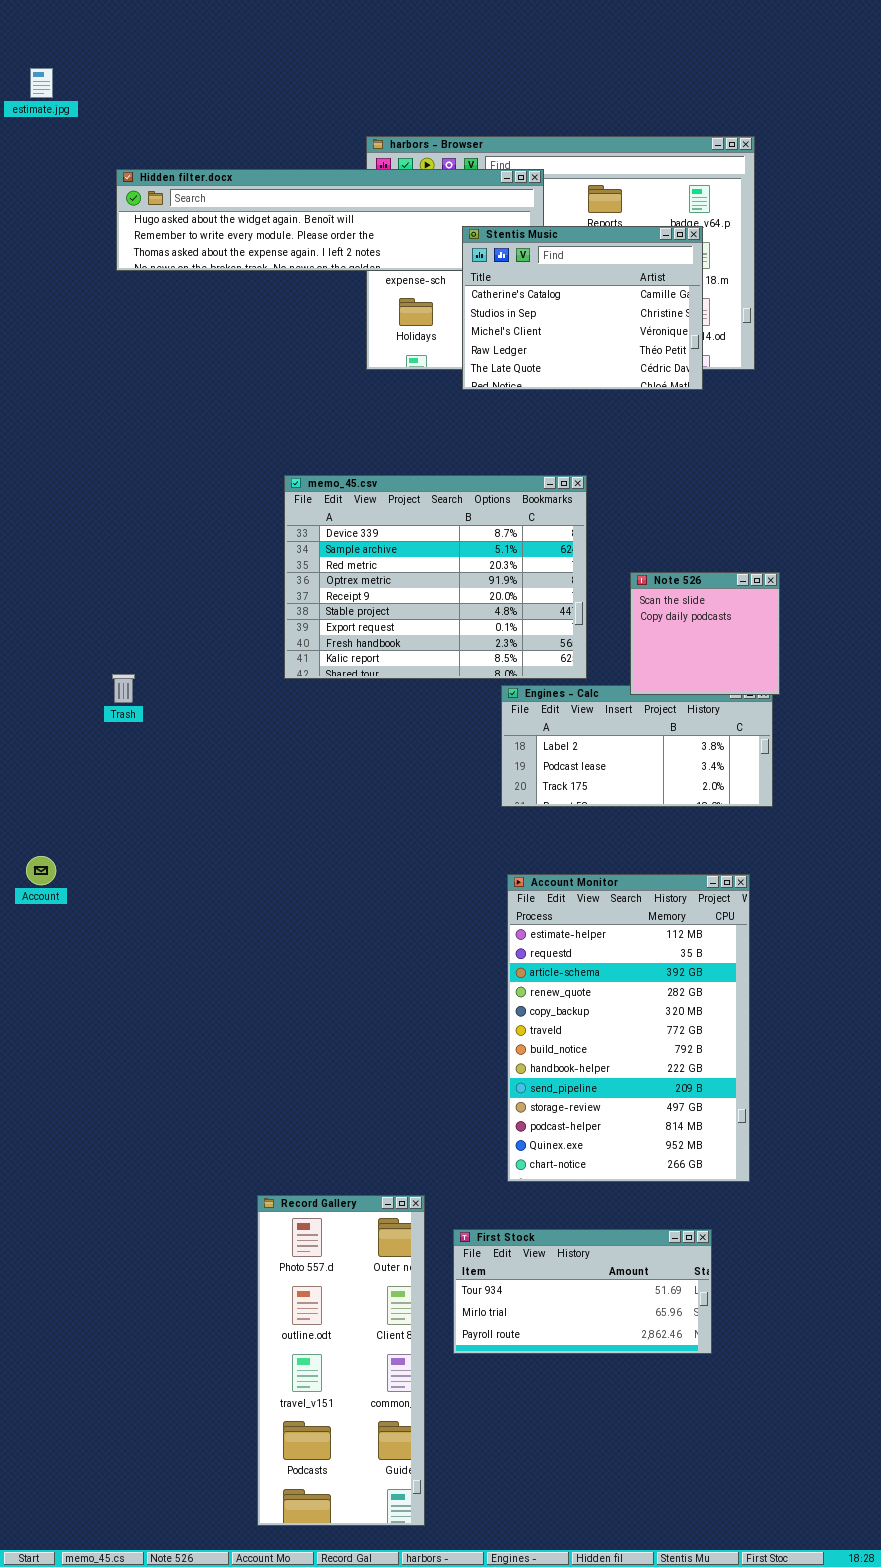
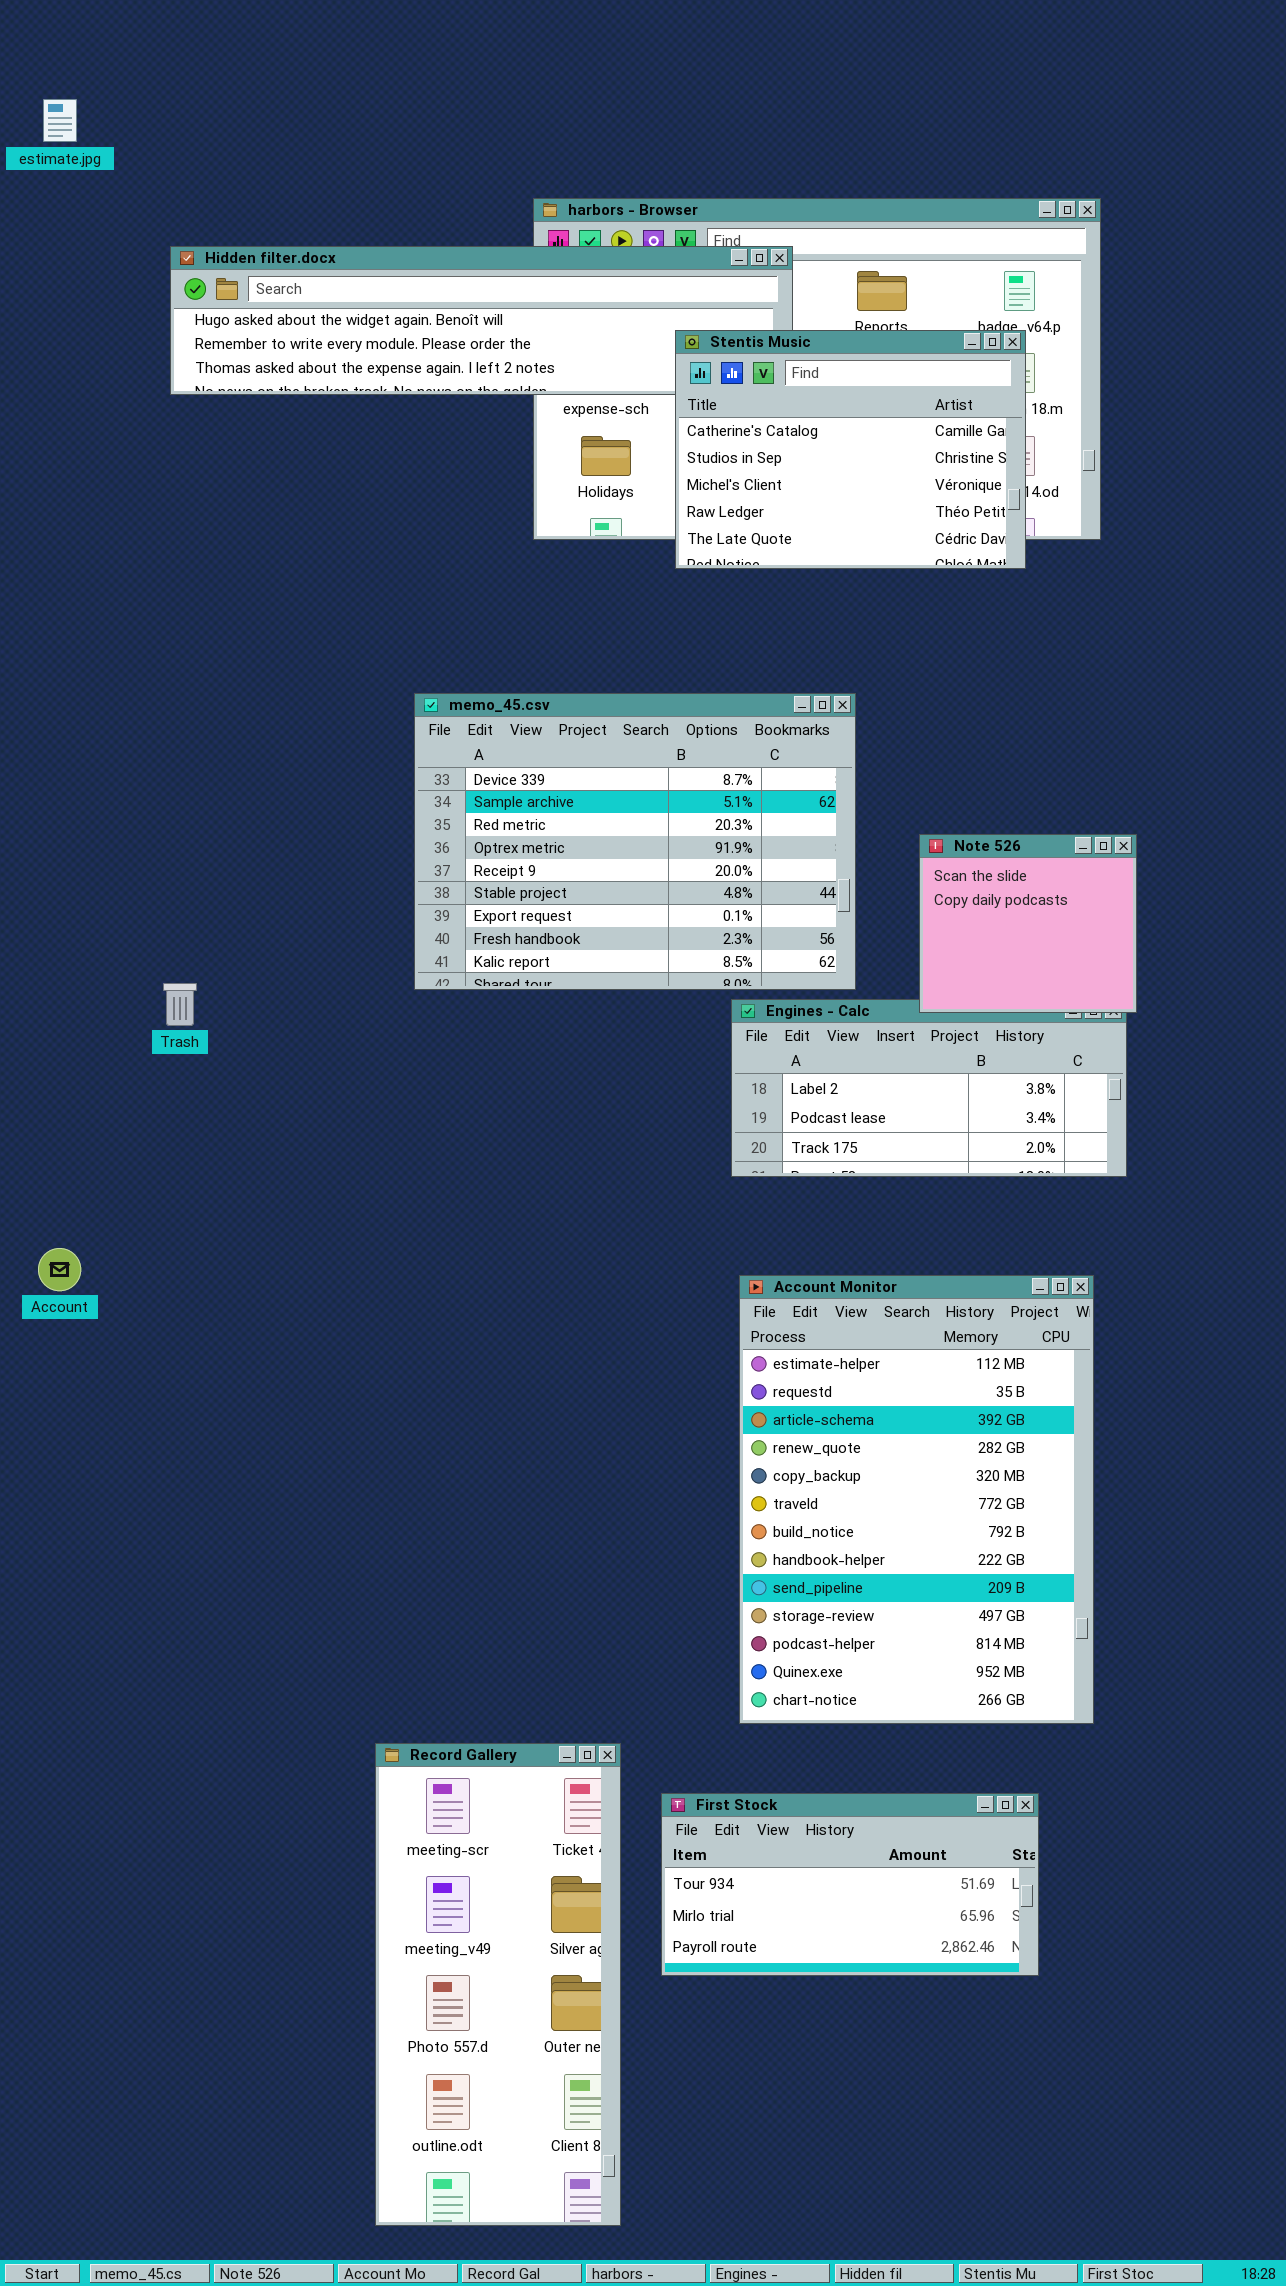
Record Gallery: [257,1195,425,1526] -> [375,1743,621,2226], scrolled up 2 rows

